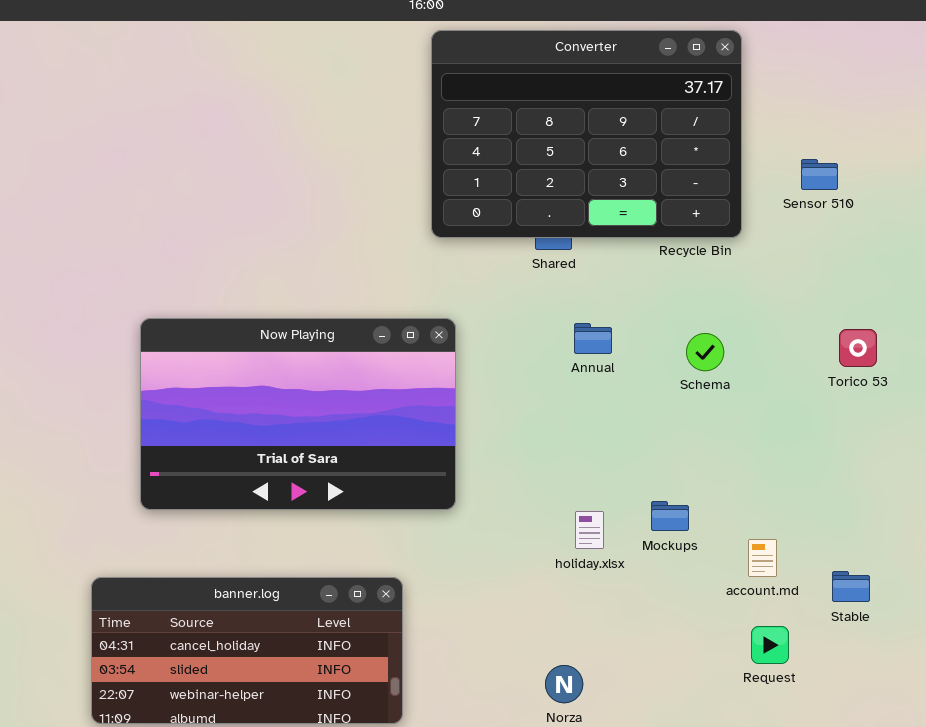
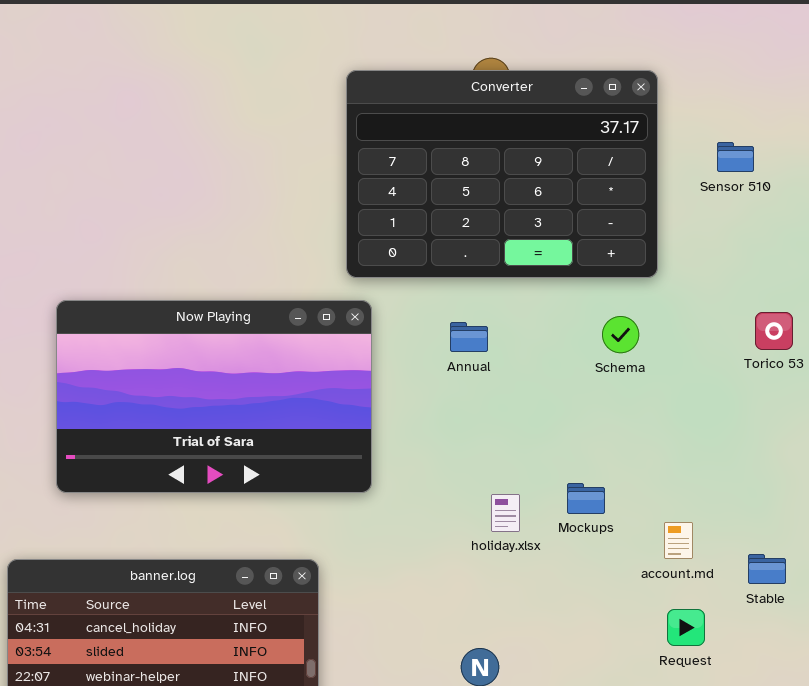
Converter: [431,30,742,238] -> [346,70,658,278], moved
Annual: [574,323,612,354] -> [450,322,488,352], moved

